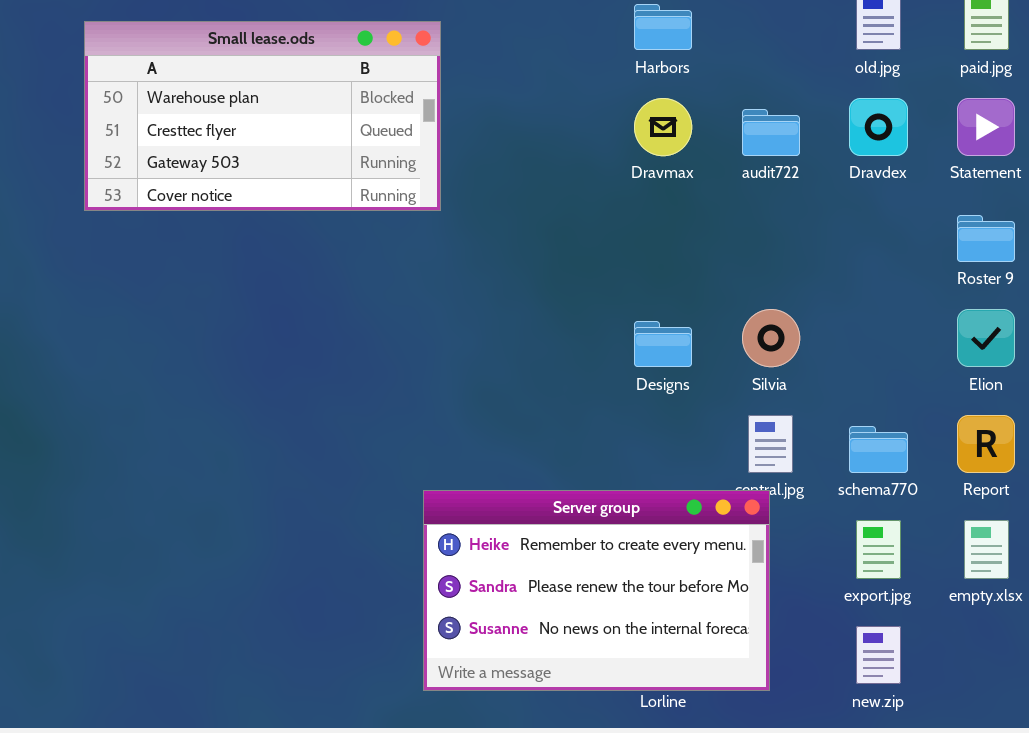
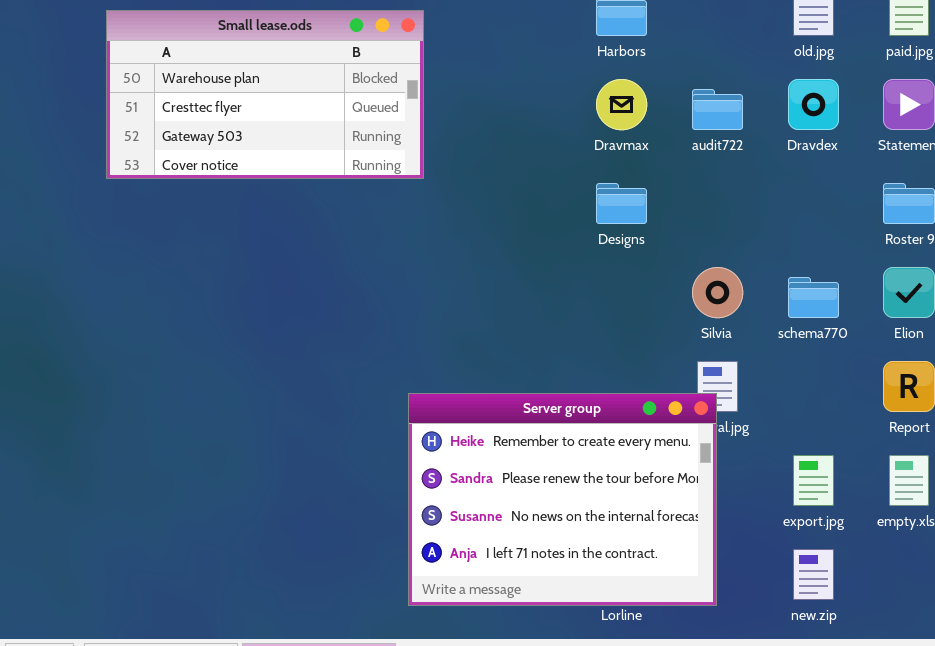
Designs: [634,321,692,367] -> [596,183,647,224], moved
schema770: [849,426,908,473] -> [788,277,839,318], moved
Server group: [423,490,770,691] -> [408,393,717,606], resized

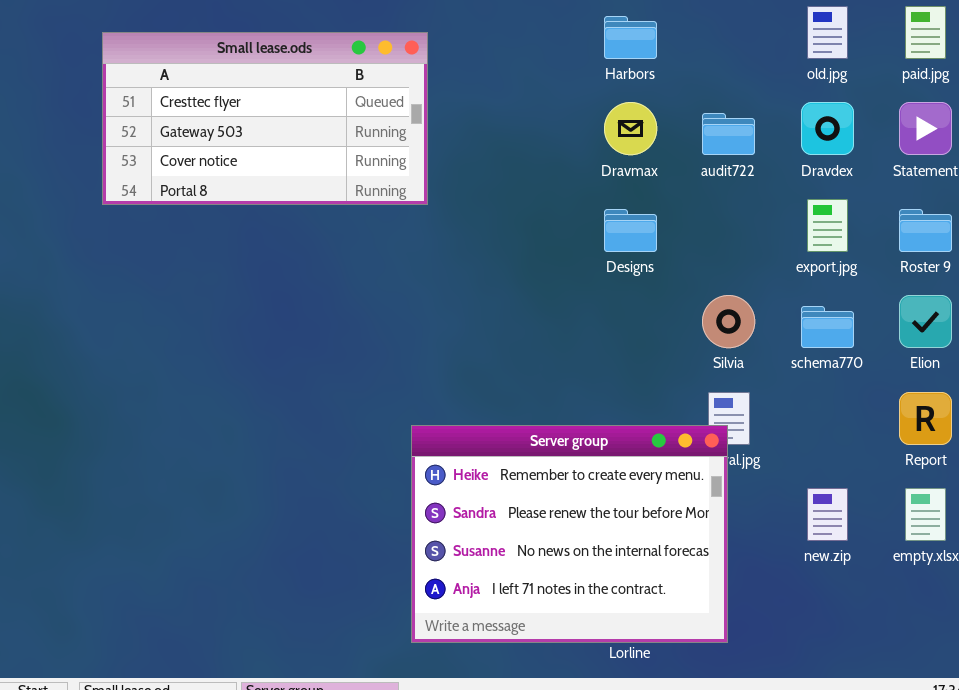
Small lease.ods: [106,10,424,179] -> [102,32,428,205], scrolled down 1 row
export.jpg: [793,455,834,506] -> [807,199,848,252], moved
new.zip: [793,549,834,600] -> [807,488,848,541], moved

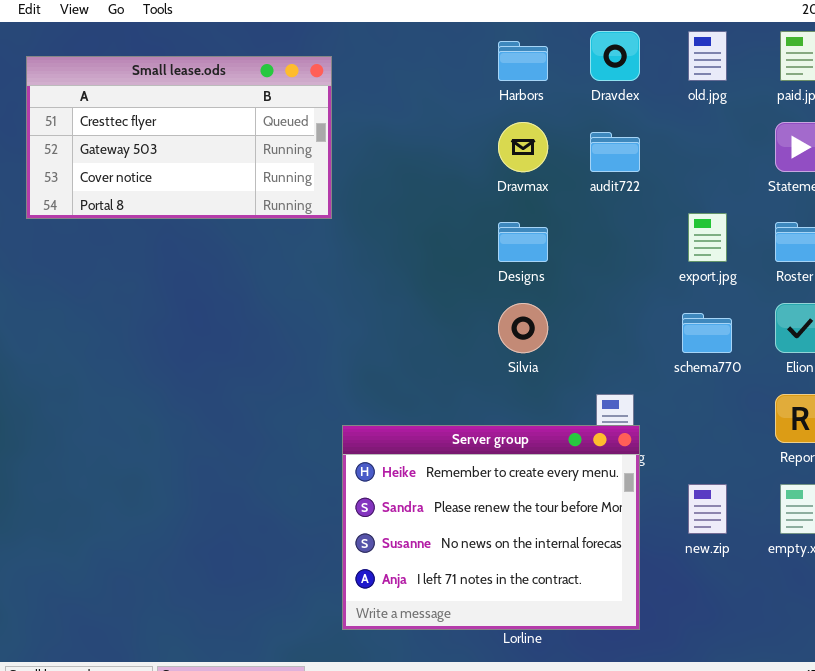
Dravdex: [801,102,854,155] -> [590,31,640,81], moved
Silvia: [702,295,755,348] -> [498,303,548,353], moved
Server group: [411,425,728,643] -> [342,425,640,630], moved

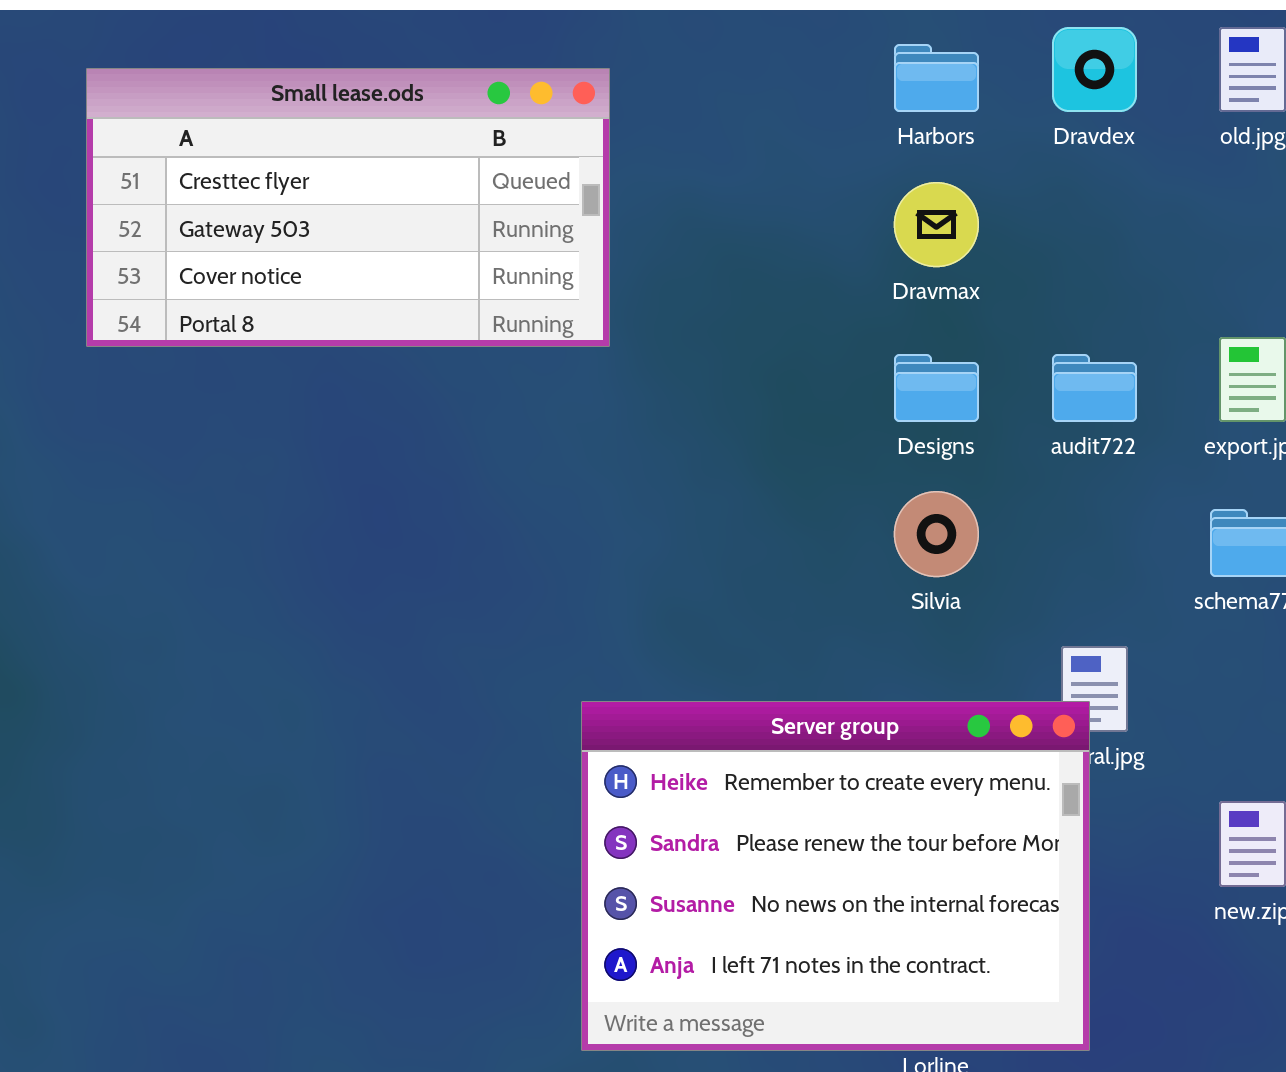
audit722: [590,132,640,172] -> [1052,354,1137,422], moved
Server group: [342,425,640,630] -> [581,701,1090,1051], moved

